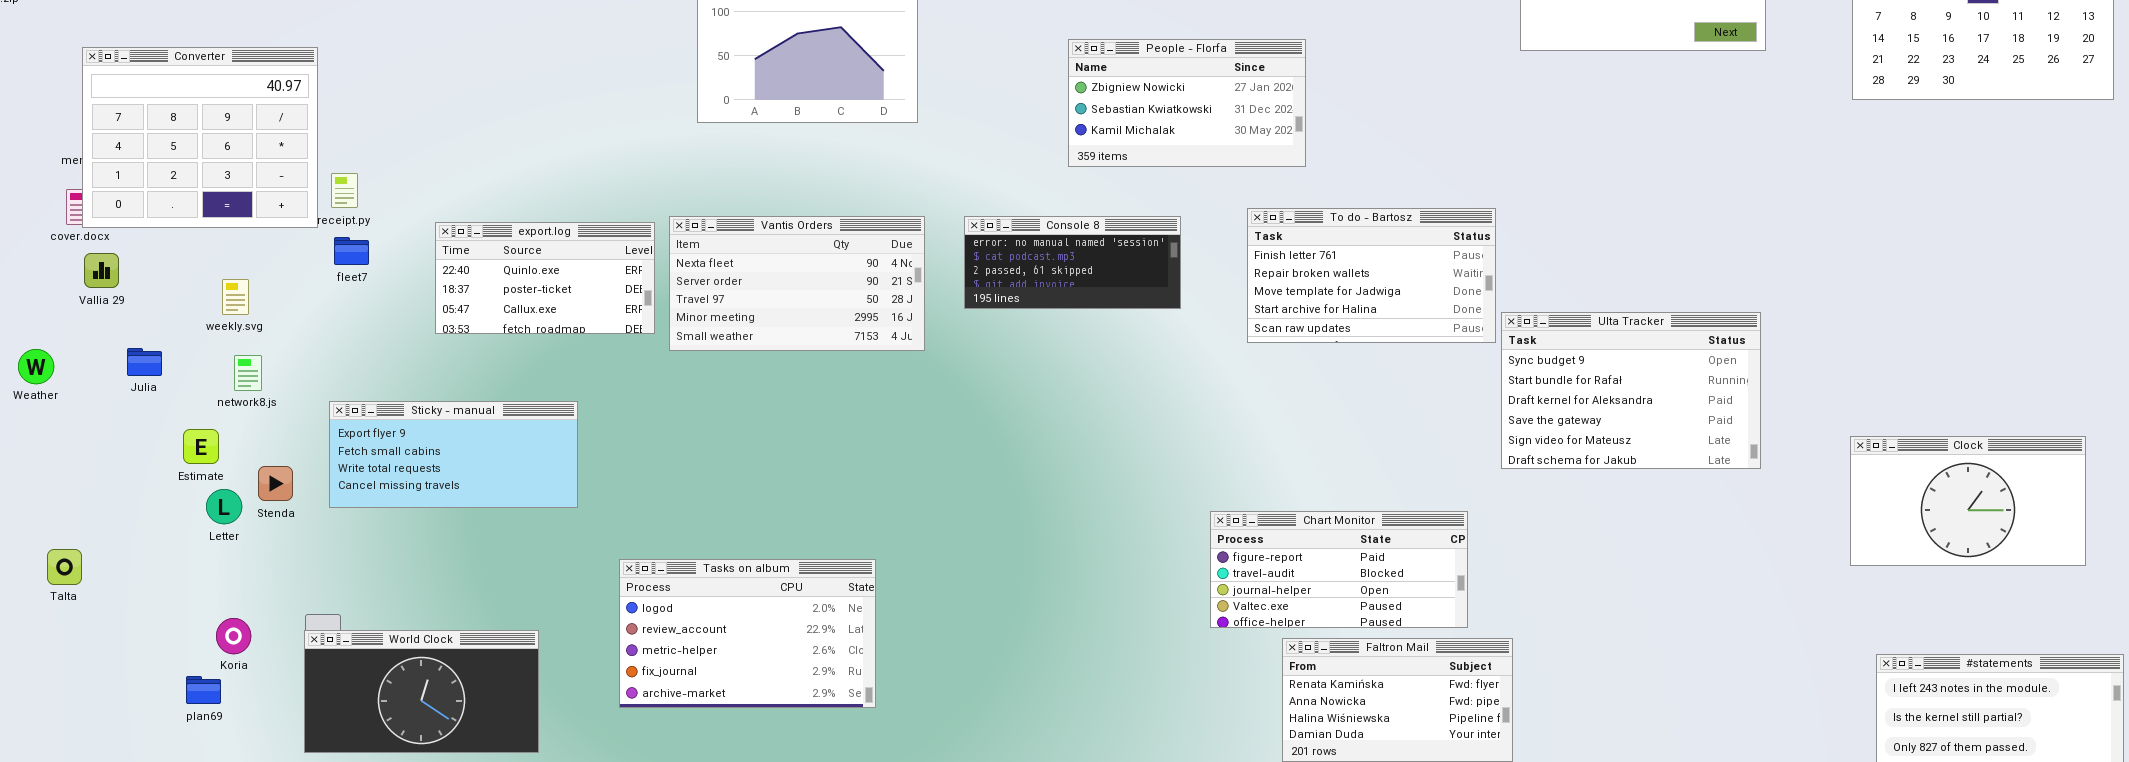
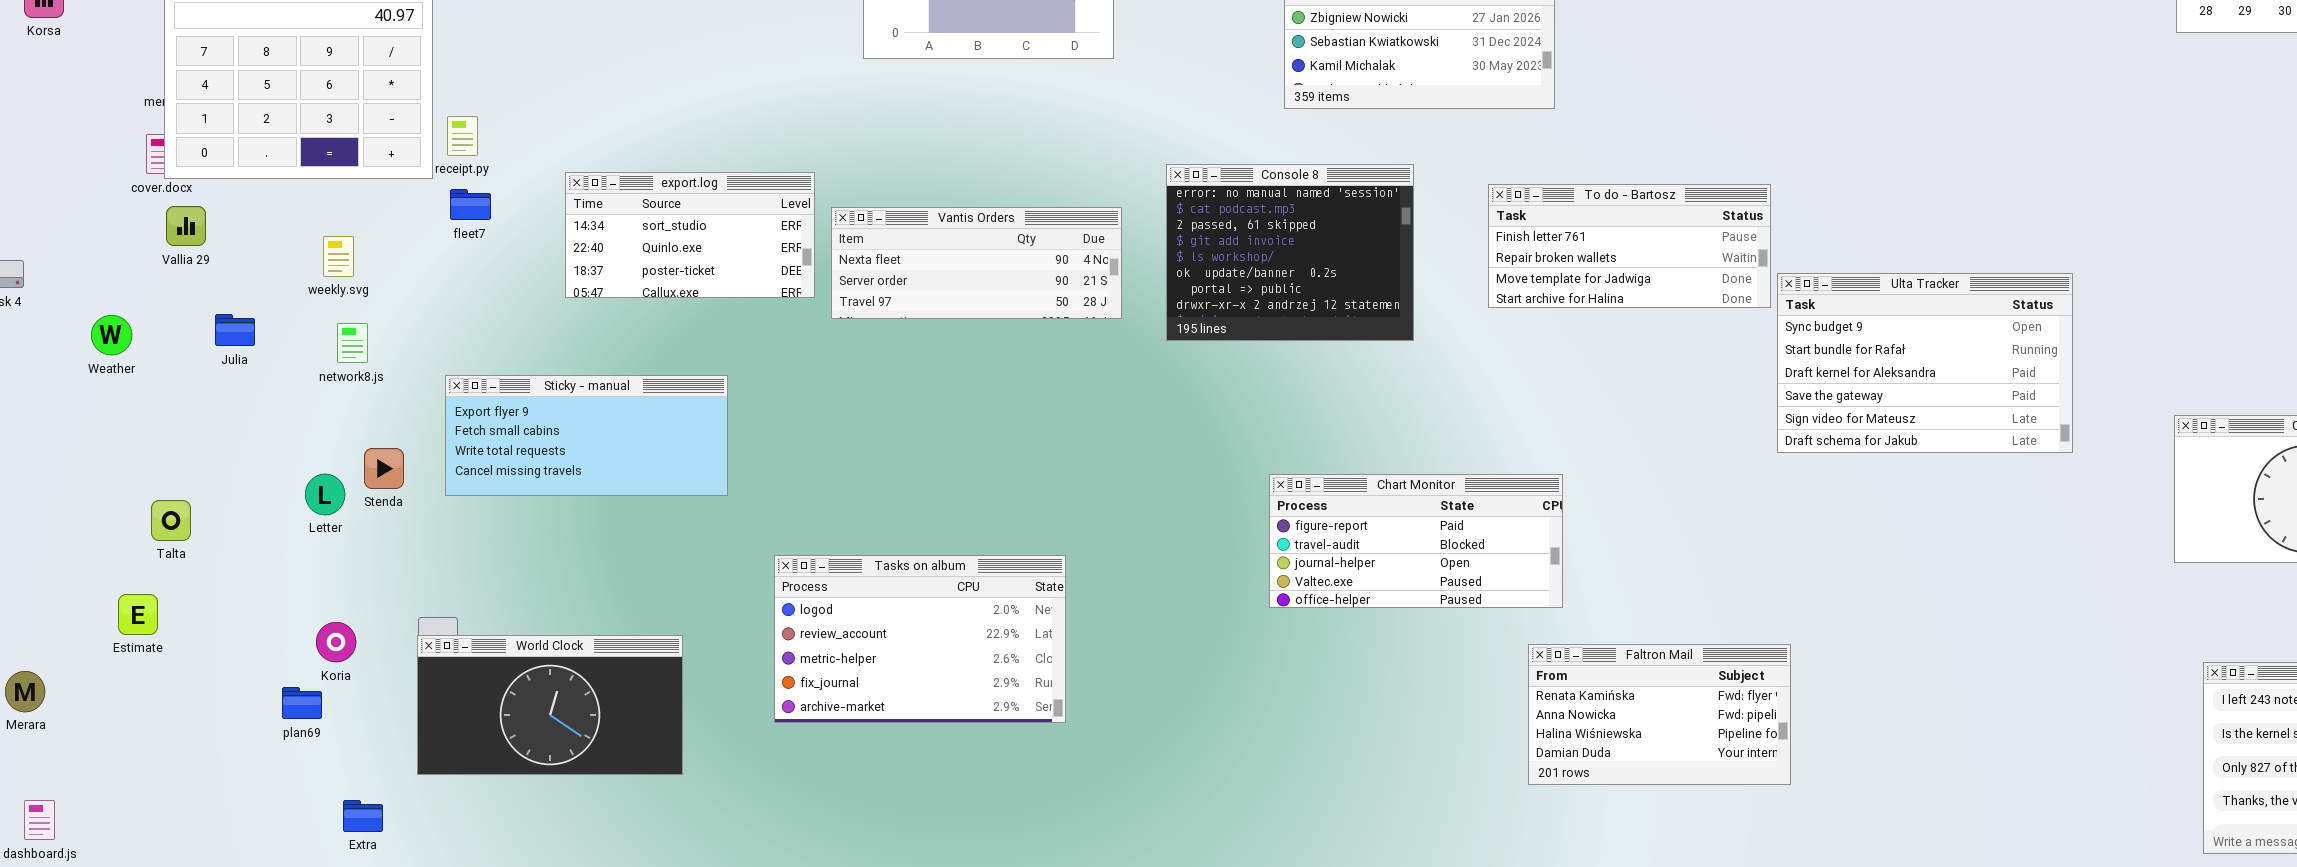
To do - Bartosz: [1247,208,1496,343] -> [1488,184,1771,308], resized
Console 8: [964,216,1181,309] -> [1166,164,1414,341], resized
Vantis Orders: [669,216,925,351] -> [831,207,1122,319], resized
export.log: [435,222,655,334] -> [565,172,815,298], scrolled up 1 row
Estimate: [183,429,219,464] -> [118,594,158,635], moved
Chart Monitor: [1210,511,1468,628] -> [1269,474,1563,608], moved
Talta: [47,549,82,585] -> [151,500,191,541], moved

